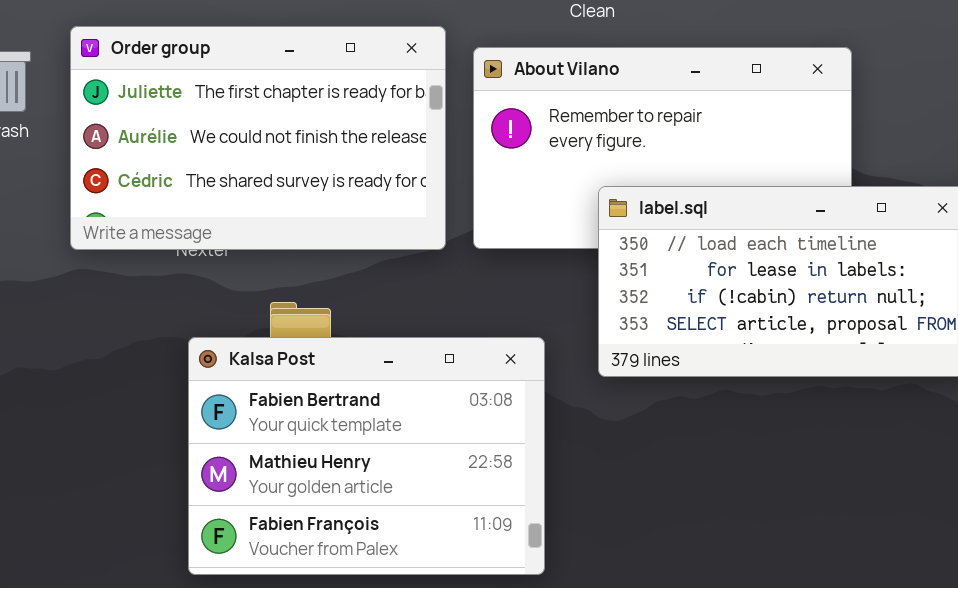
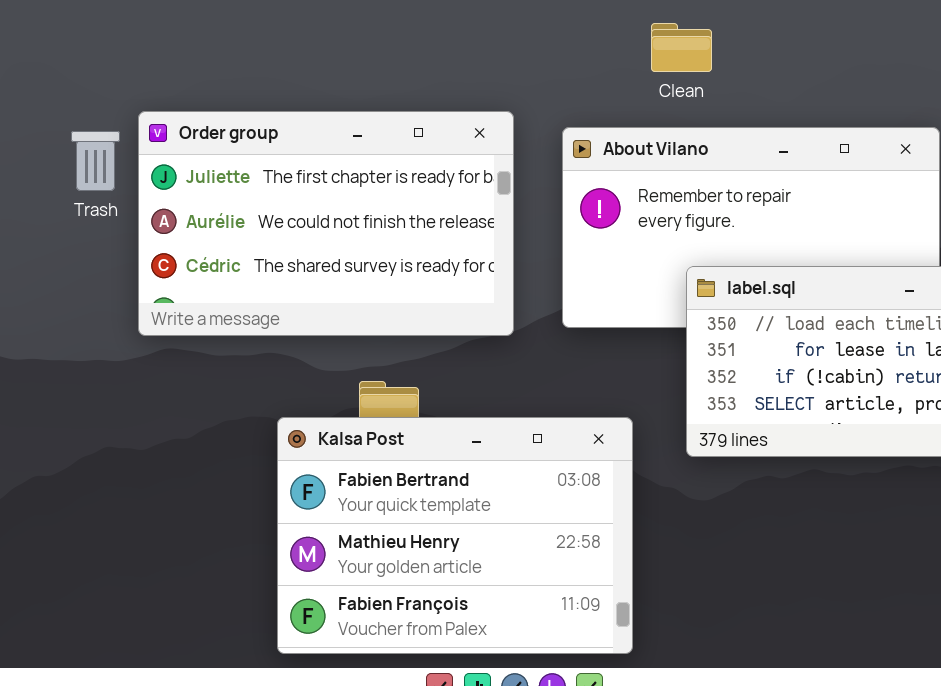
Order group: [70,26,446,250] -> [138,111,514,336], moved

